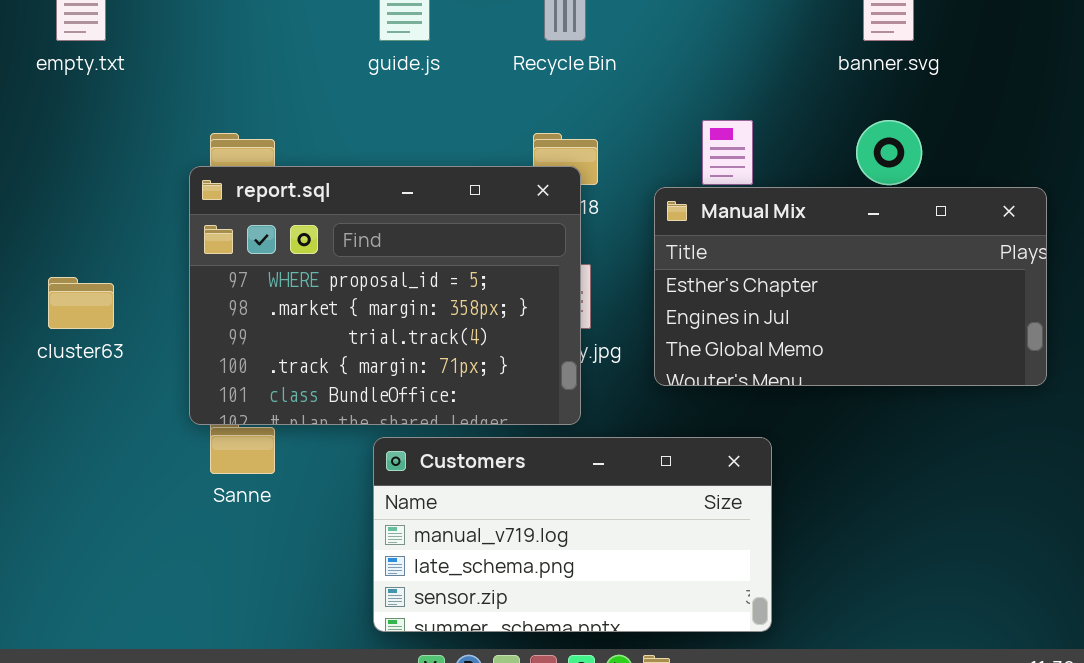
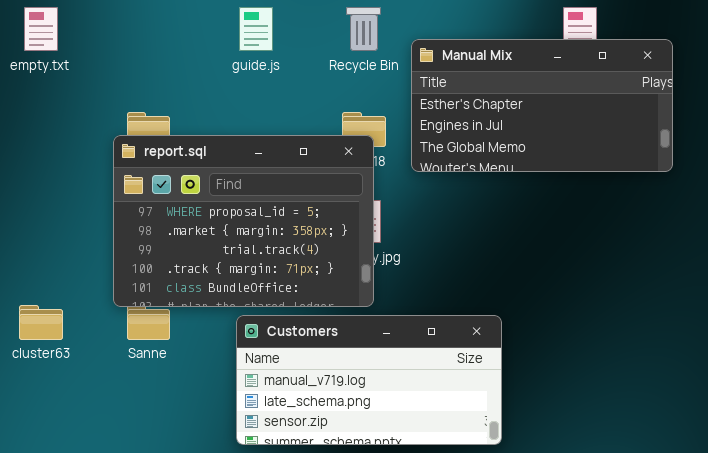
Manual Mix: [654,187,1047,386] -> [411,39,673,172], moved
cluster63: [48,277,114,329] -> [19,305,63,340], moved

